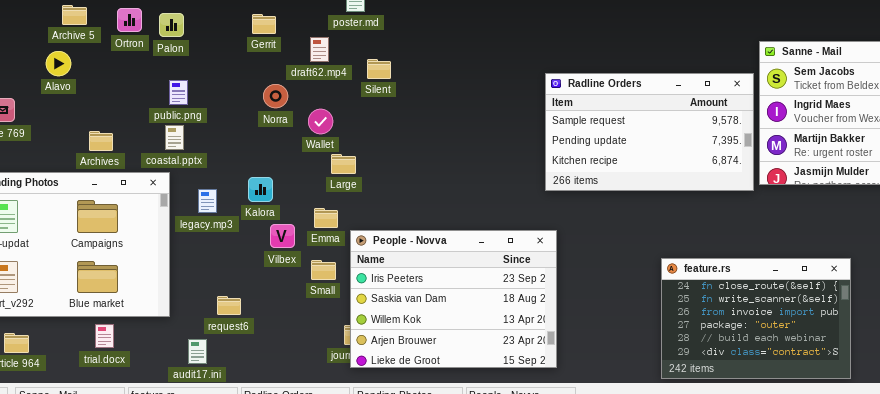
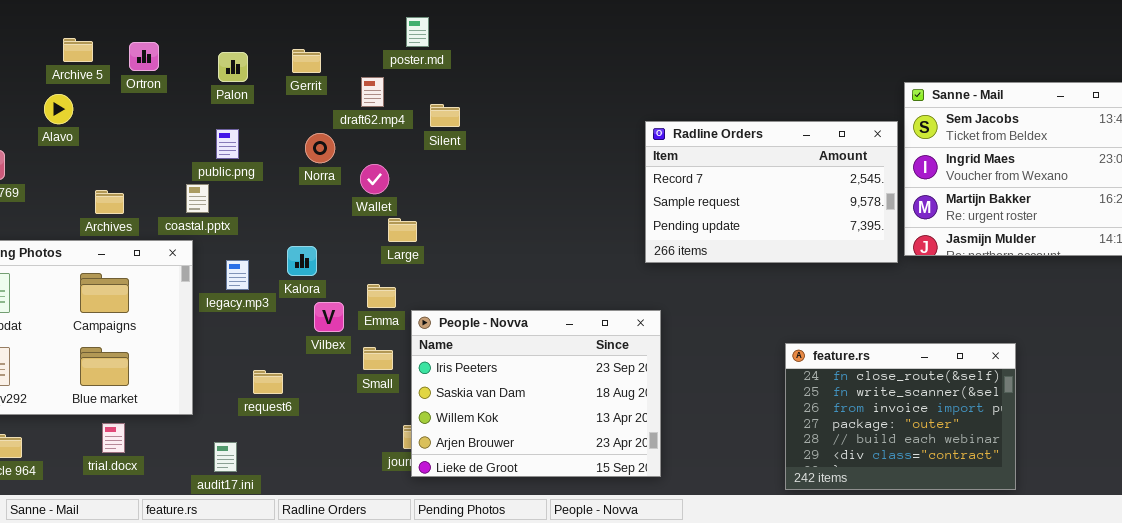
Palon: [159,13,184,37] -> [218,52,248,82], moved
Radline Orders: [545,73,754,191] -> [645,121,898,263], scrolled up 1 row
public.png: [169,80,188,105] -> [216,129,239,159], moved
request6: [217,296,241,315] -> [253,370,283,394], moved

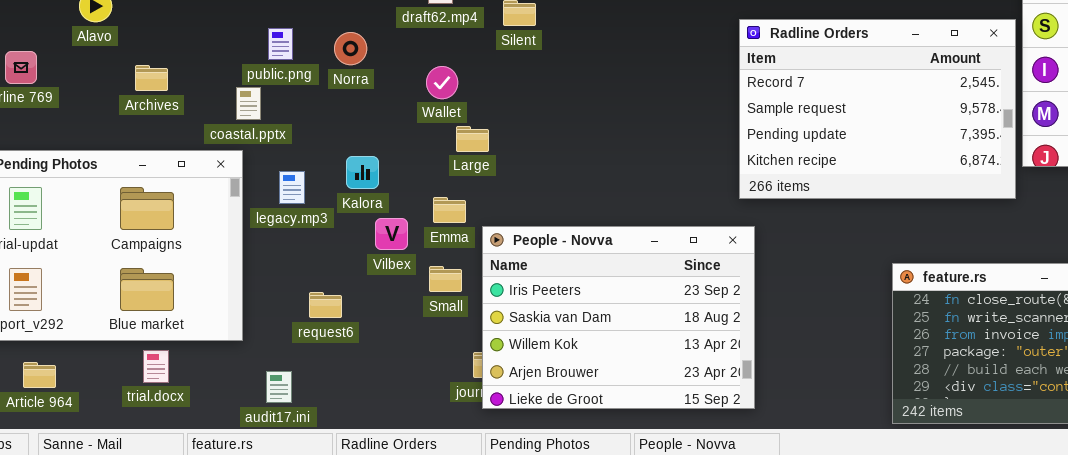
Radline Orders: [645,121,898,263] -> [739,19,1016,199], resized
Norra: [305,133,335,163] -> [334,32,367,65], moved
Archives: [95,190,124,214] -> [135,65,168,91], moved

